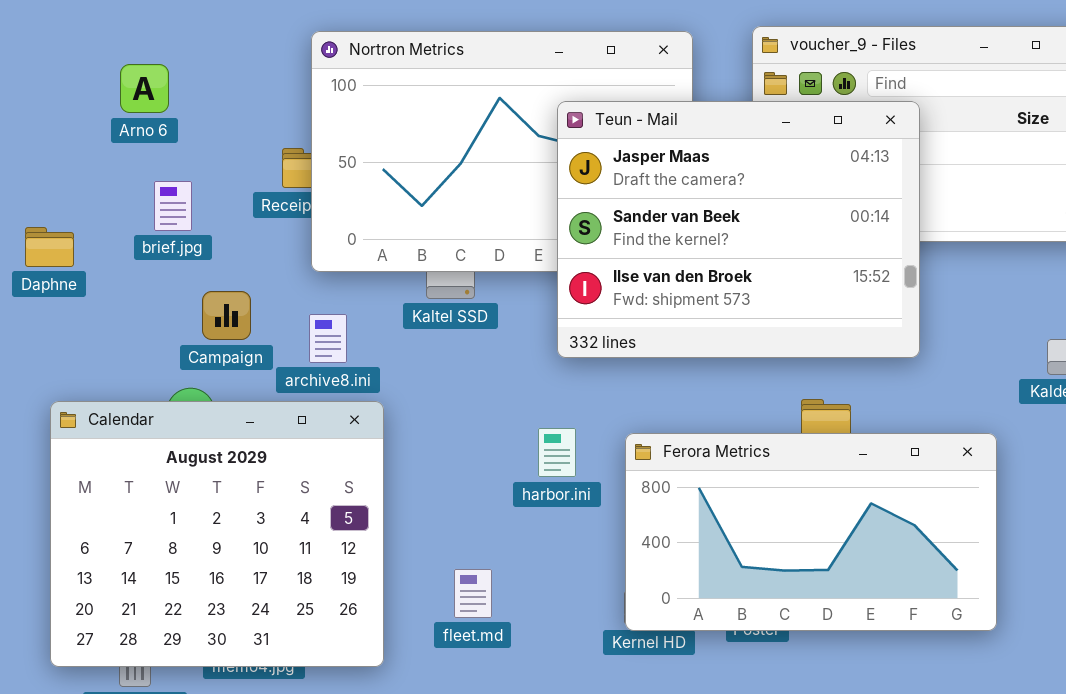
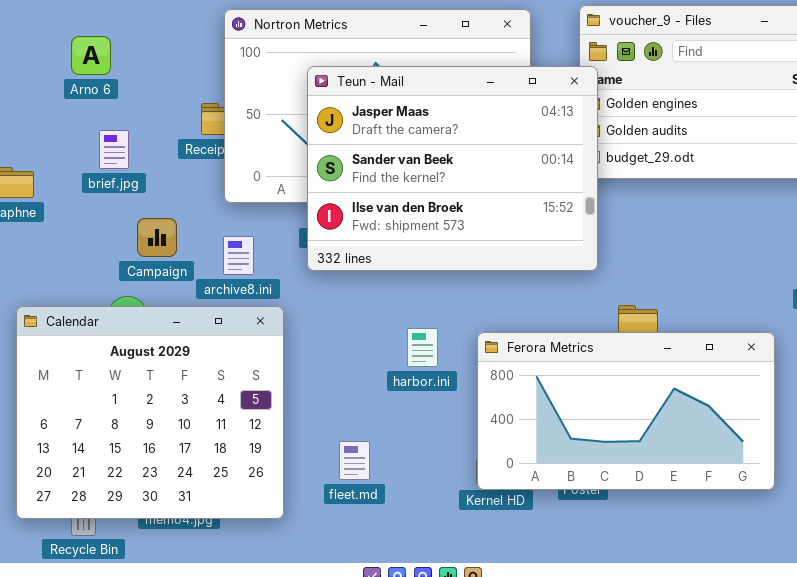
Teun - Mail: [557,101,920,358] -> [307,66,598,271], moved

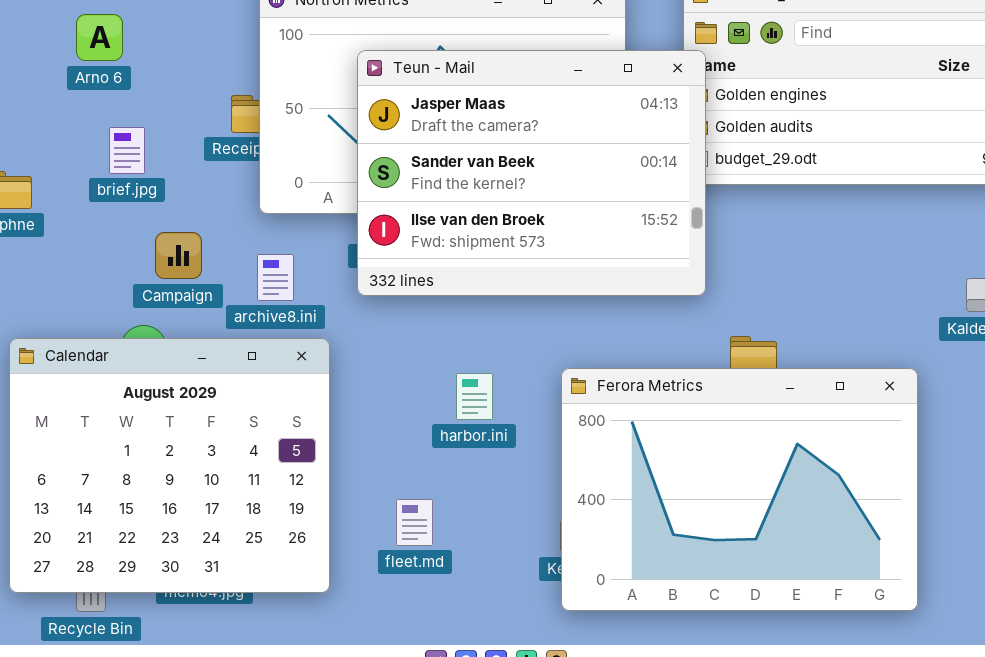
harbor.ini: [407,328,438,367] -> [456,373,493,420], moved
Ferora Metrics: [477,332,775,490] -> [561,368,918,611], resized

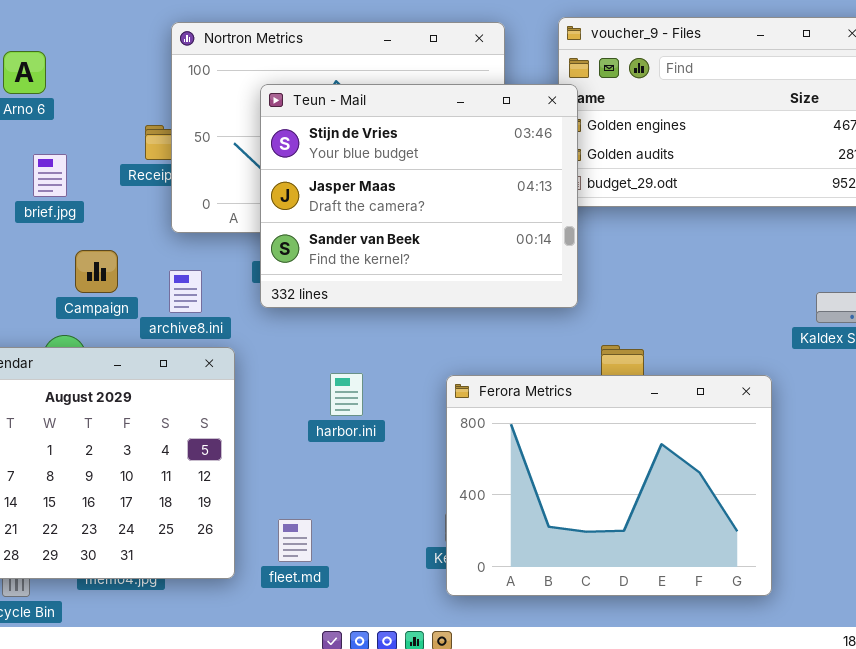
Teun - Mail: [357,50,706,296] -> [260,84,578,308], scrolled up 1 row
harbor.ini: [456,373,493,420] -> [330,373,363,416], moved
fleet.md: [396,499,433,546] -> [278,519,312,562], moved

